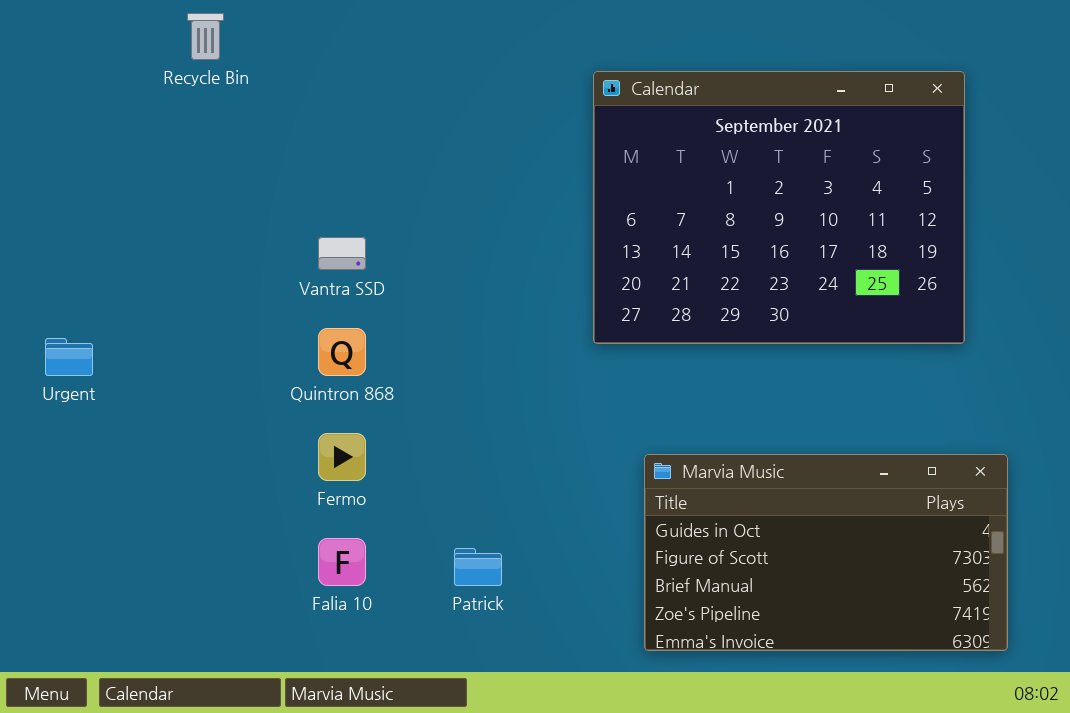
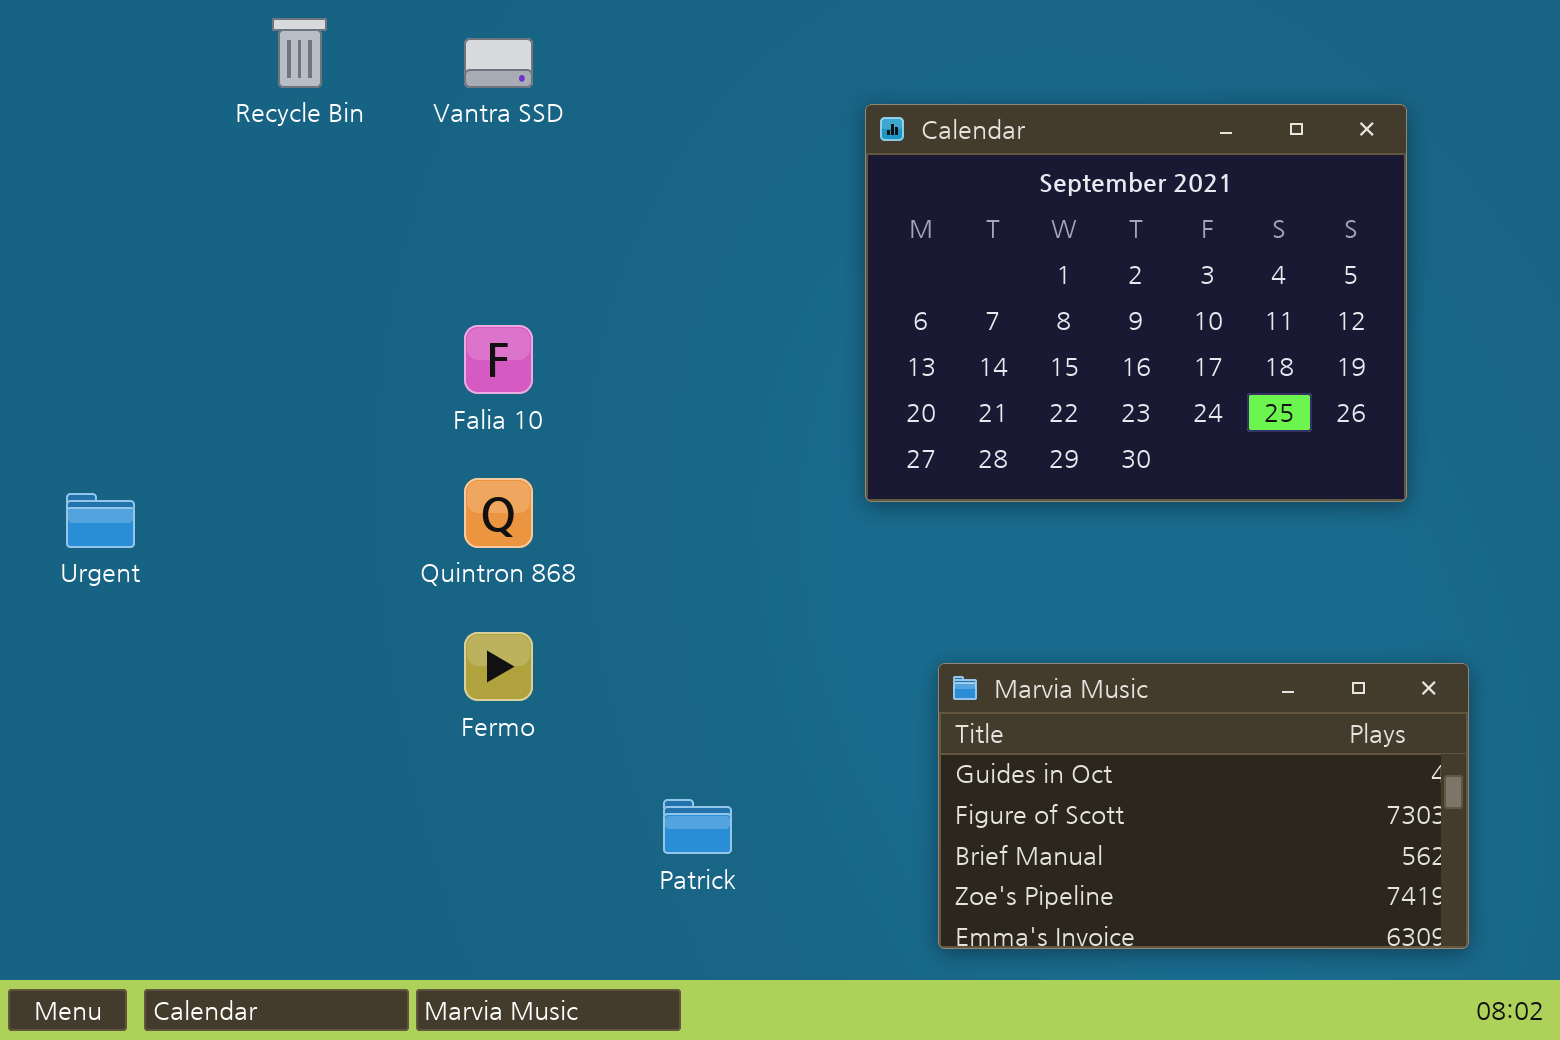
Vantra SSD: [318,237,366,270] -> [464,38,533,88], moved
Falia 10: [318,538,366,586] -> [464,325,533,394], moved

